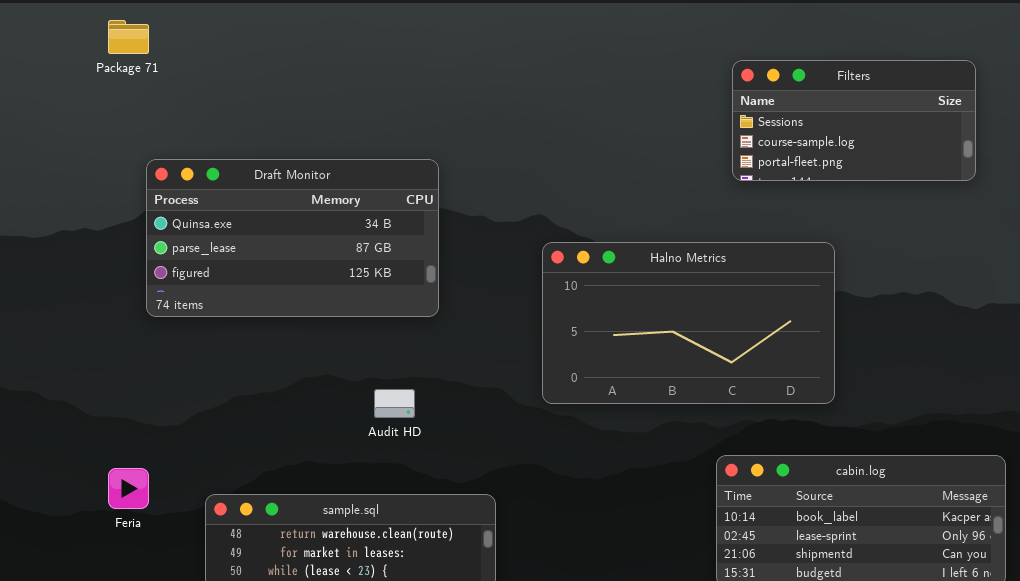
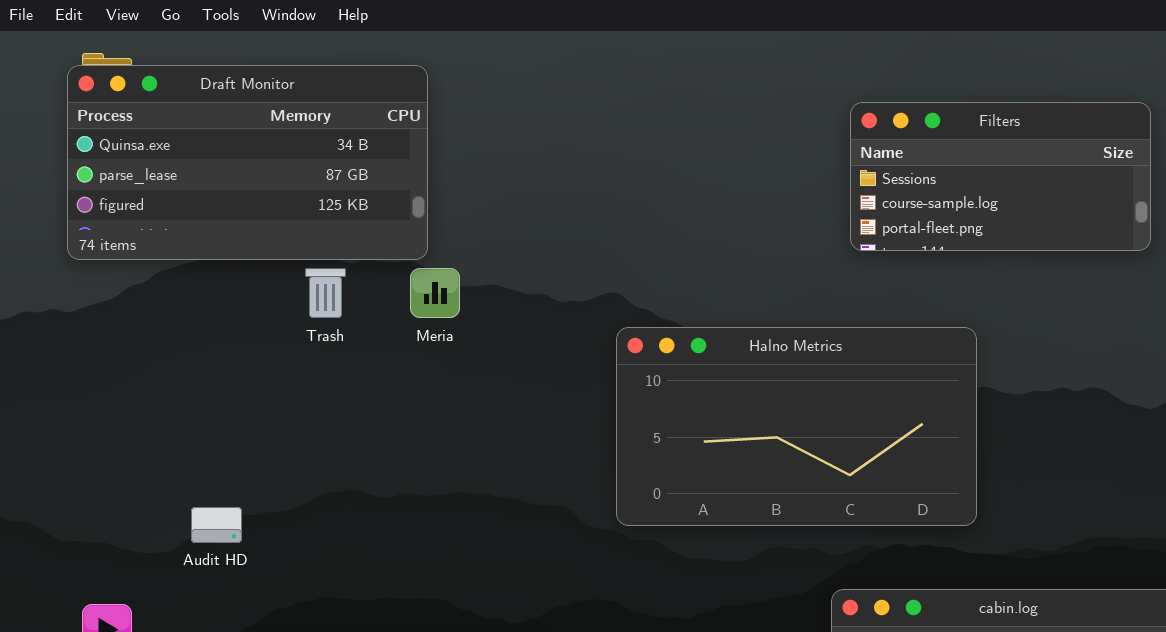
Draft Monitor: [146,159,439,317] -> [67,65,428,260], moved
Audit HD: [374,389,415,418] -> [191,507,242,543], moved

